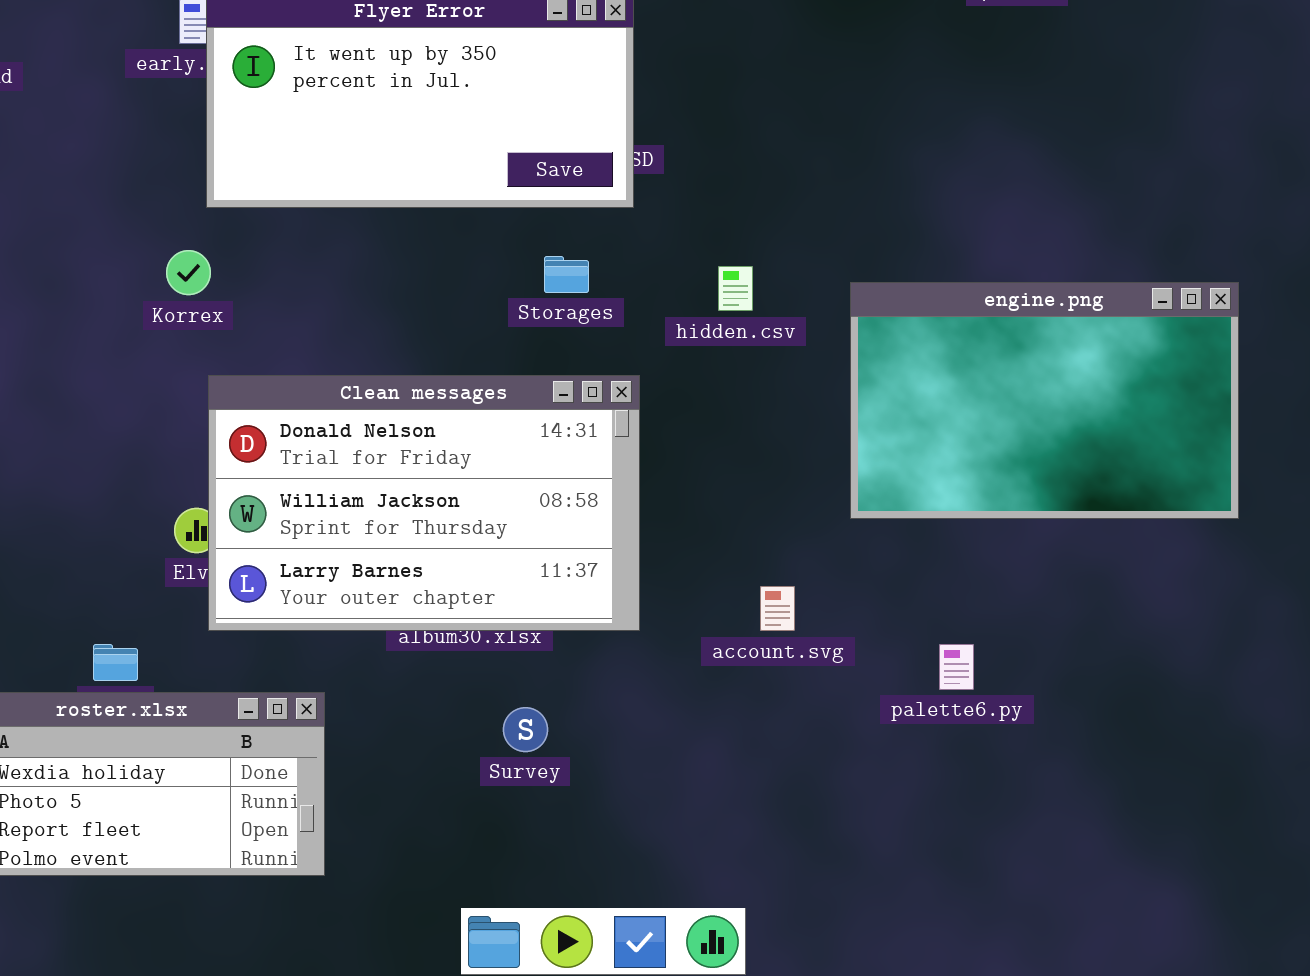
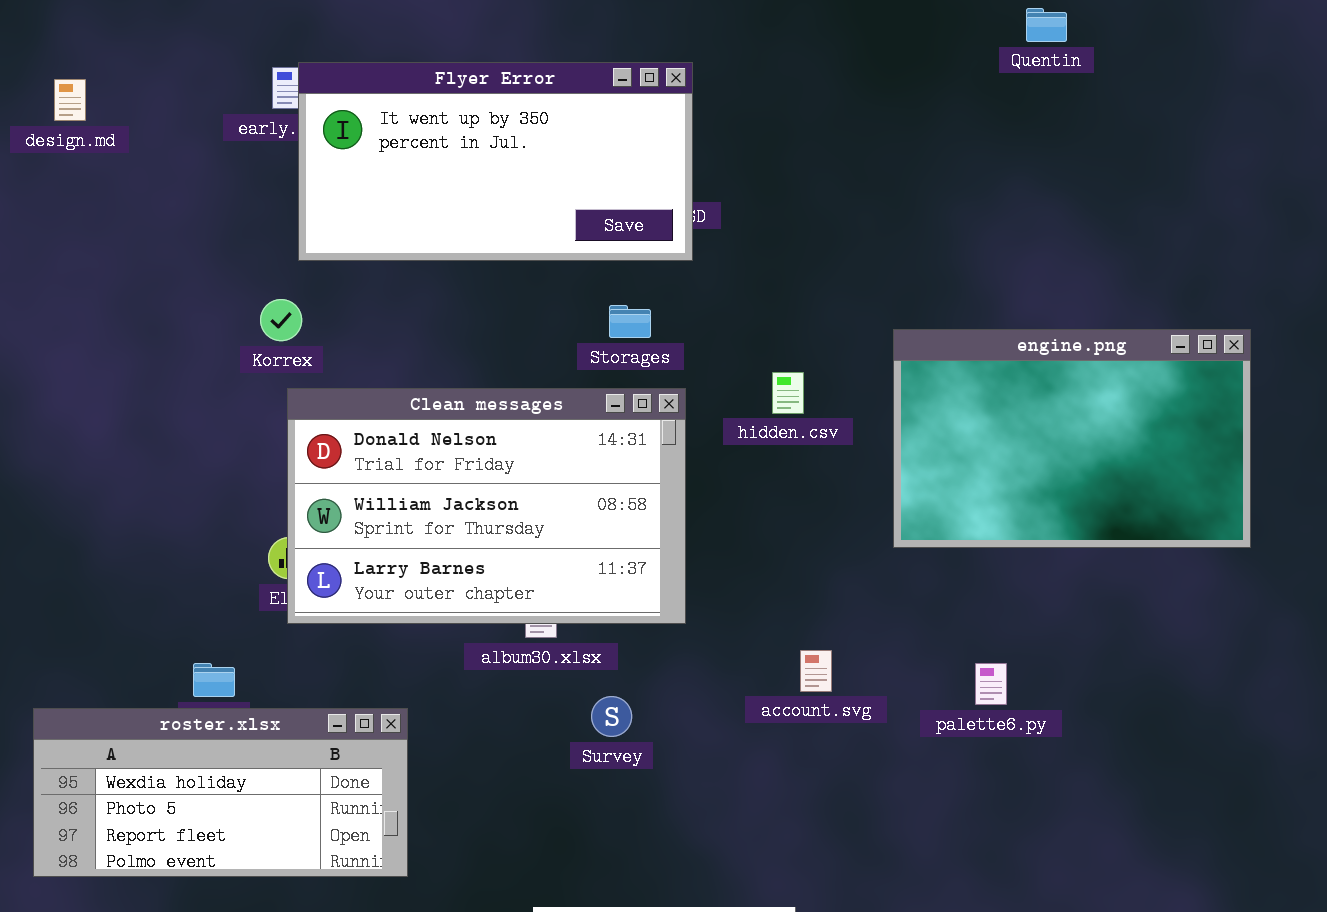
hidden.csv: [718,266,753,311] -> [772,372,804,414], moved
Clean messages: [208,375,640,631] -> [287,388,686,624], moved
account.svg: [760,586,795,631] -> [800,650,832,692], moved
Survey: [503,707,548,752] -> [591,696,632,737], moved

